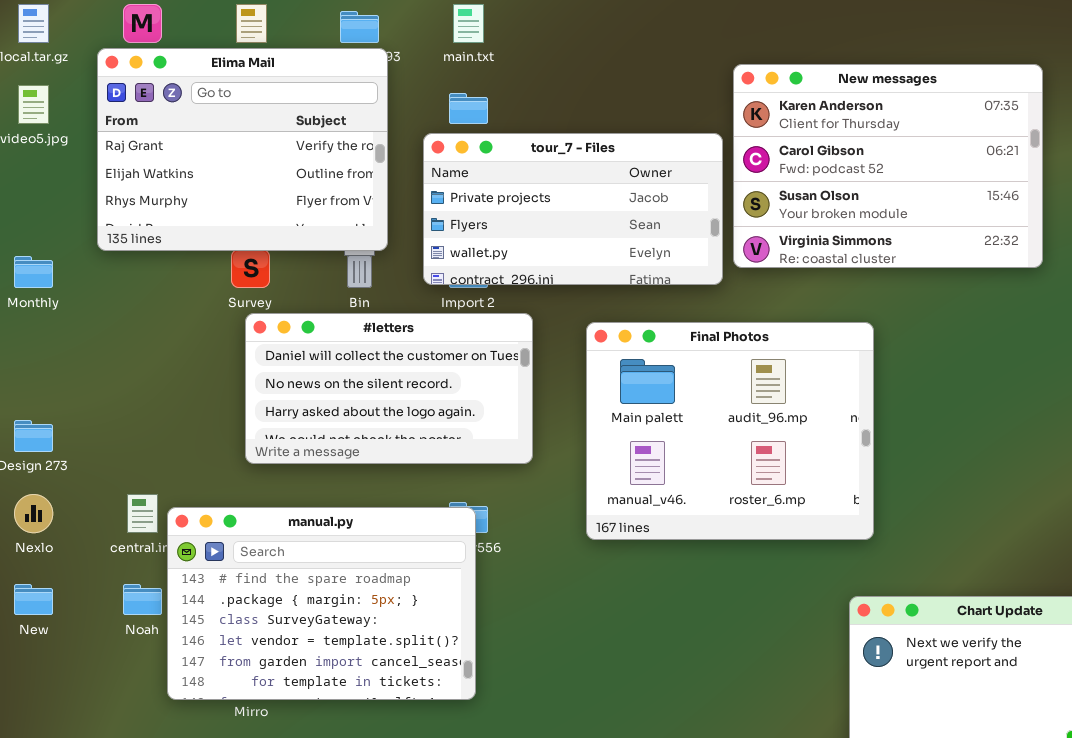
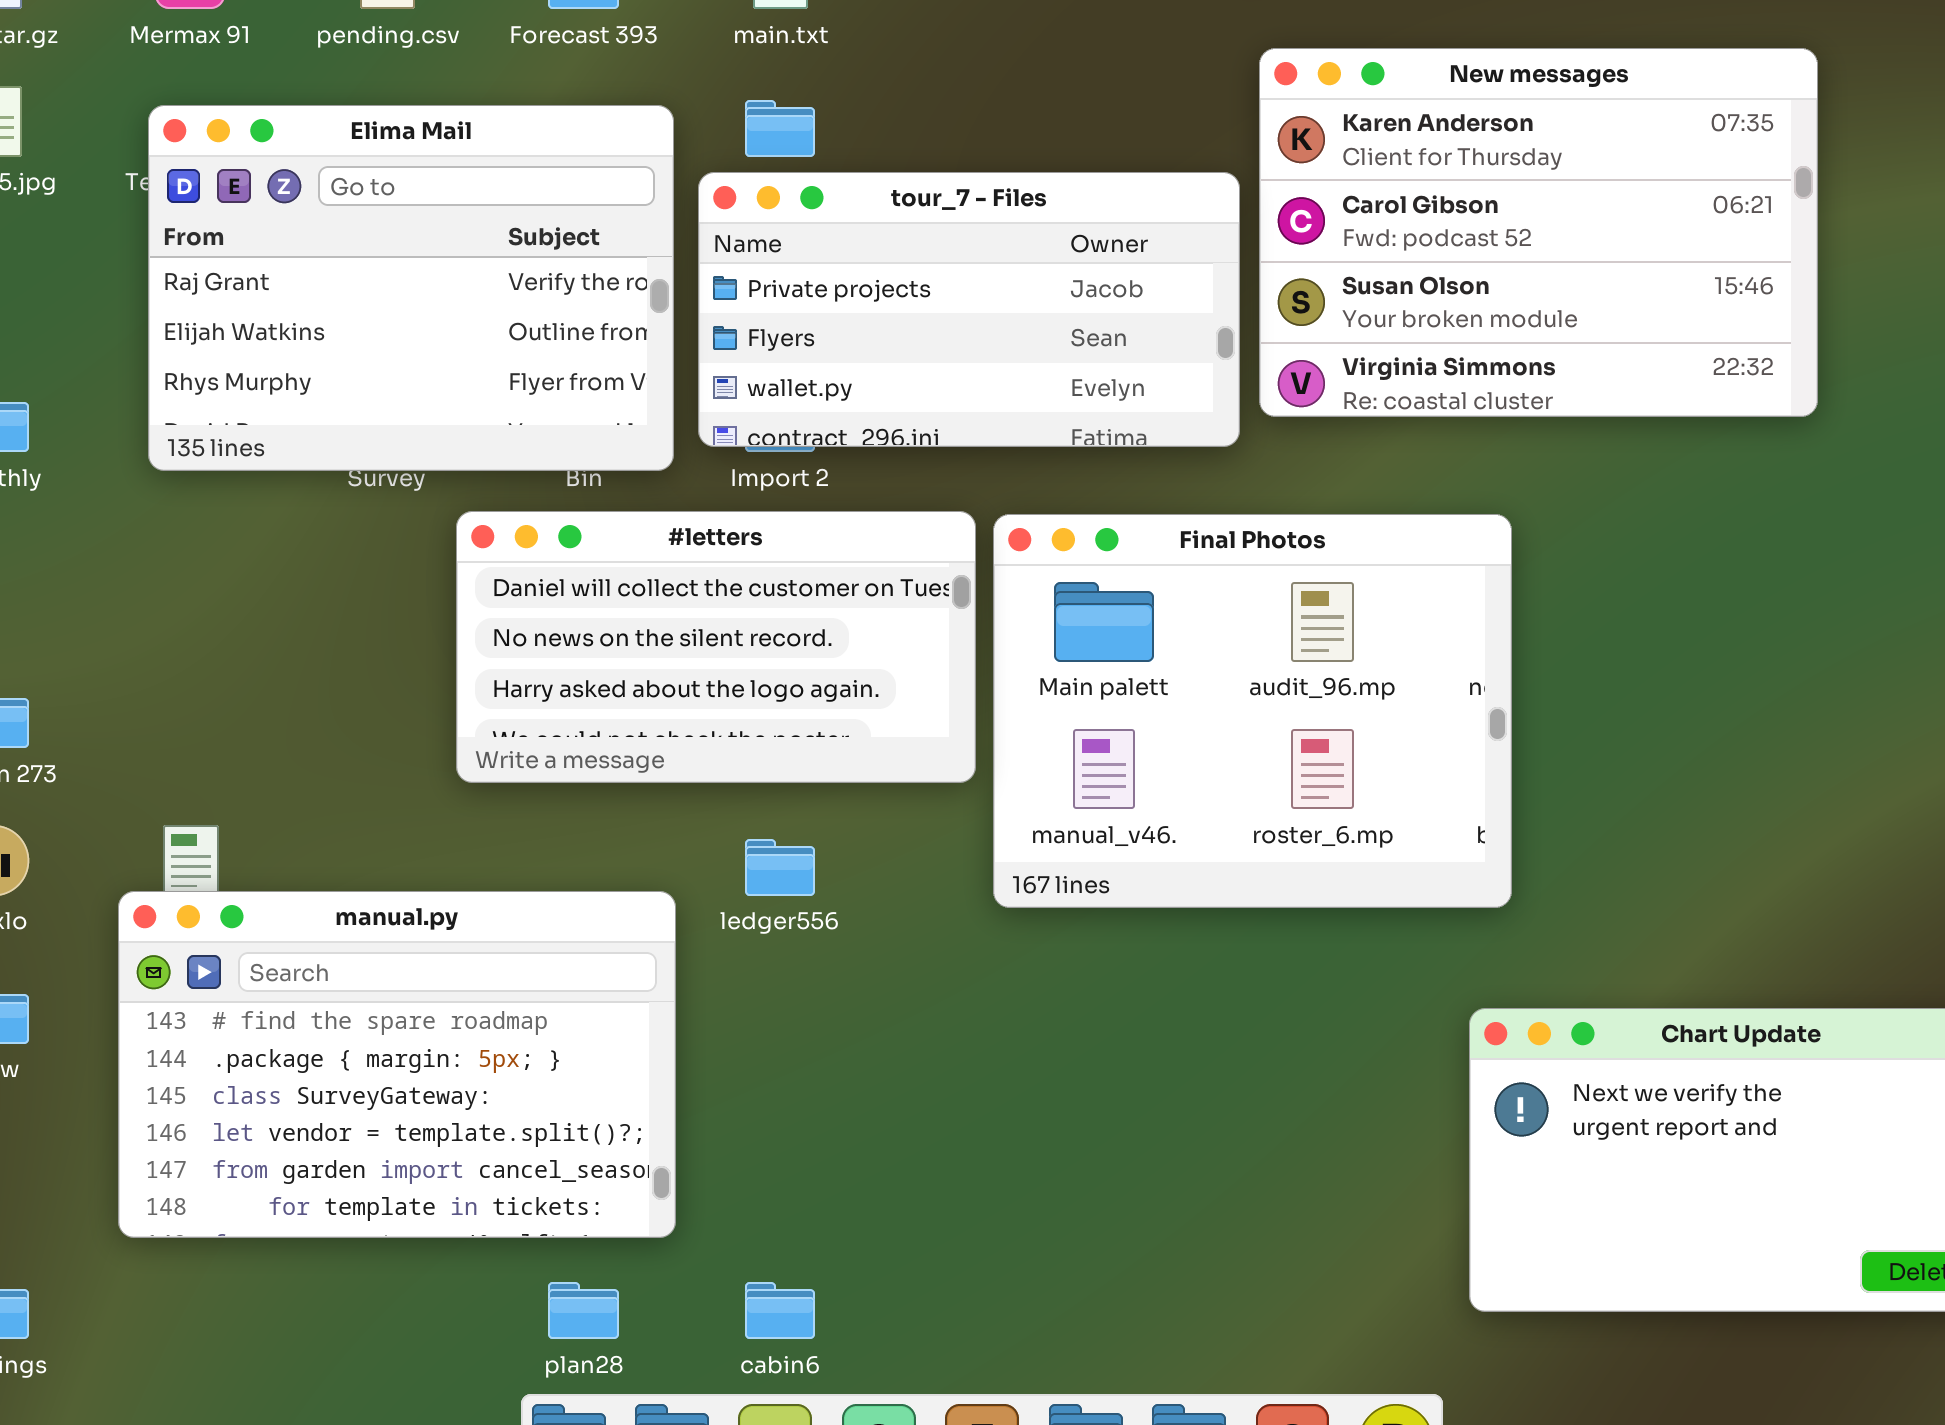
Elima Mail: [97,48,388,251] -> [148,105,674,471], moved
#letters: [245,313,533,464] -> [456,511,976,783], moved
manual.py: [167,507,476,700] -> [118,891,676,1238], moved

